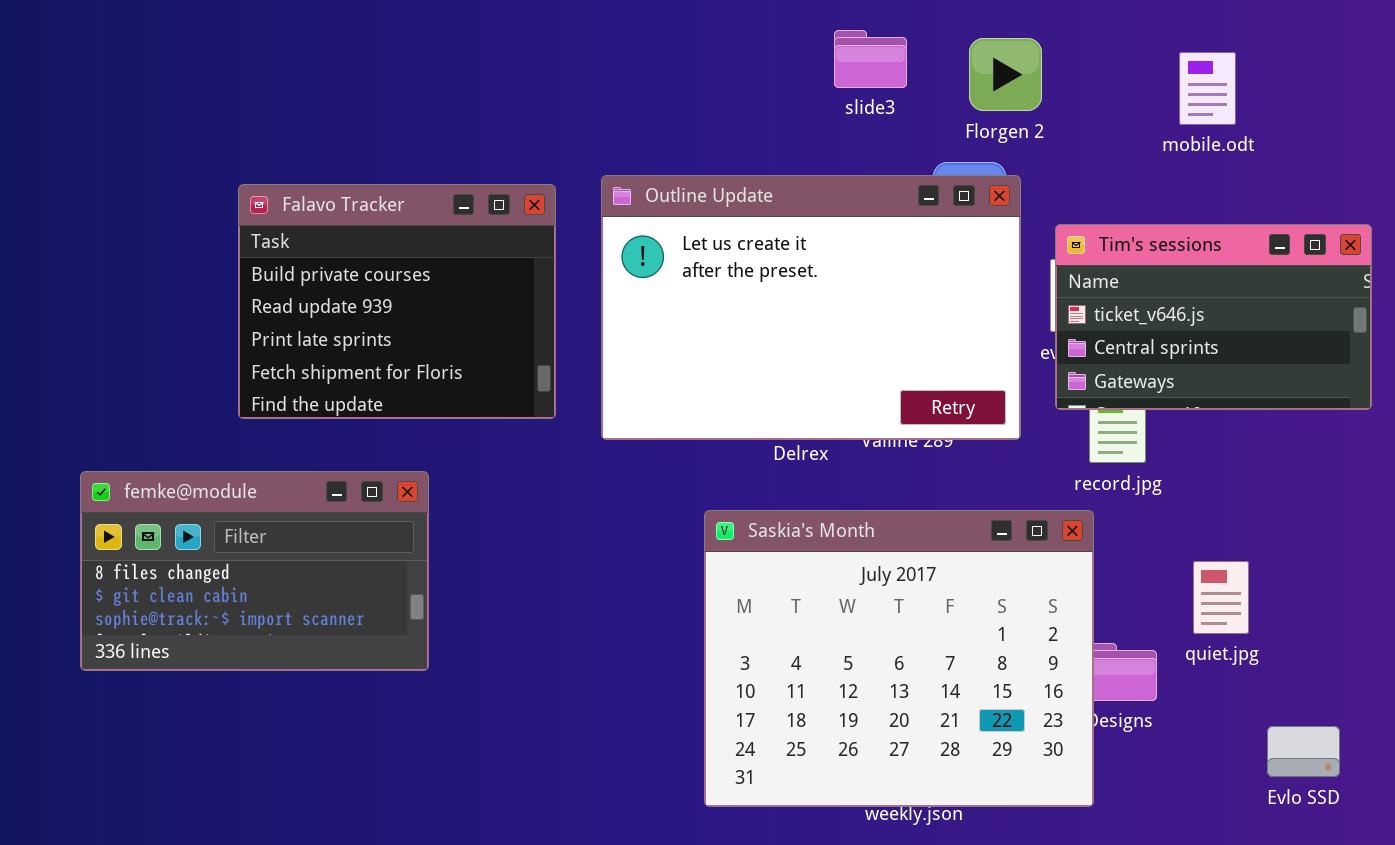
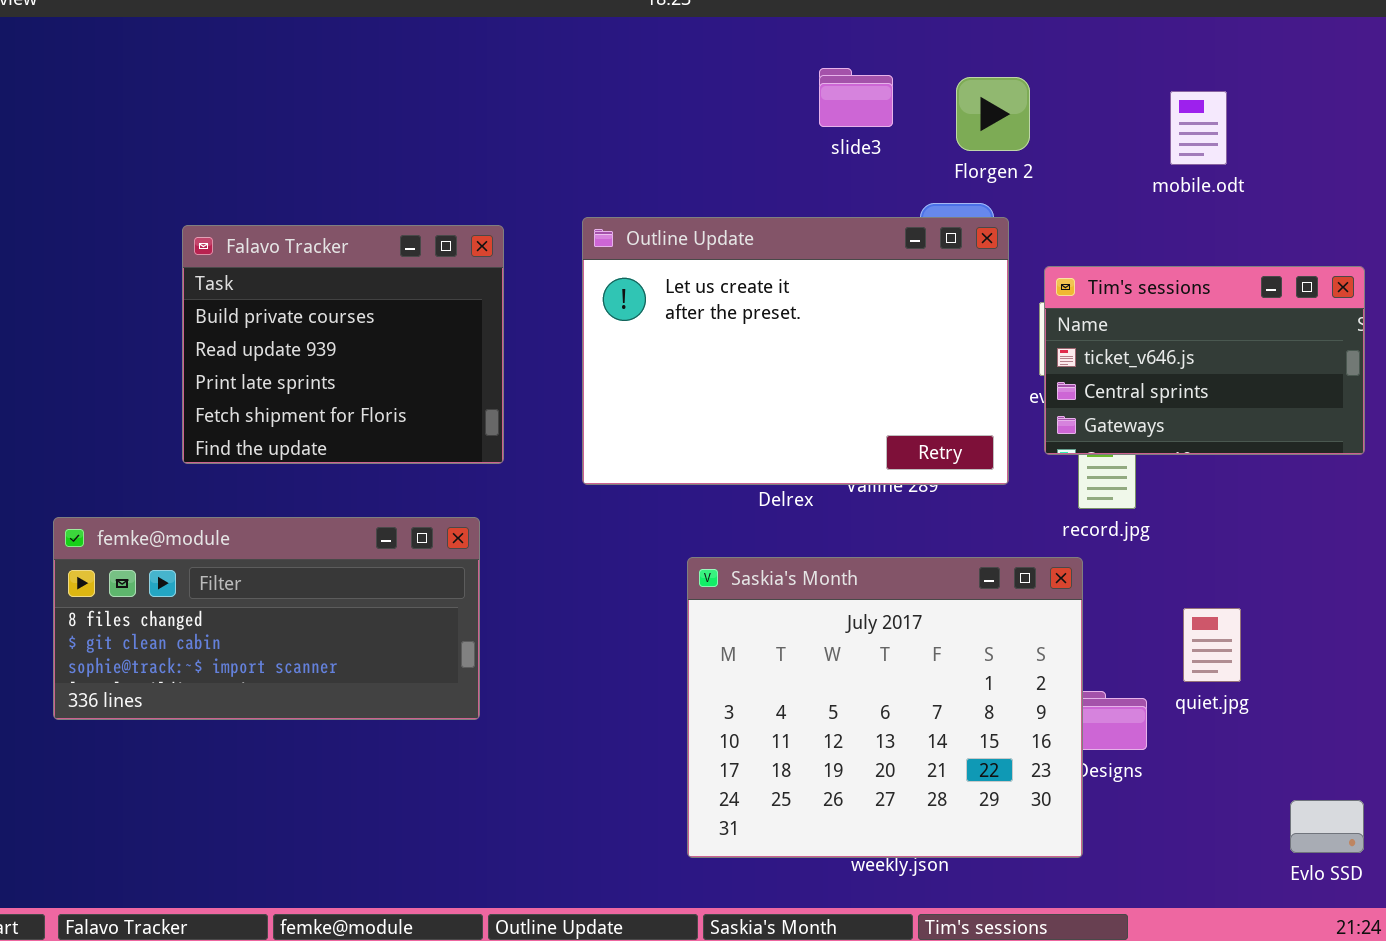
Falavo Tracker: [238,184,556,419] -> [182,225,504,464], moved
femke@module: [80,471,429,671] -> [53,517,480,720], resized
Evlo SSD: [1267,726,1340,777] -> [1290,800,1364,853], moved

